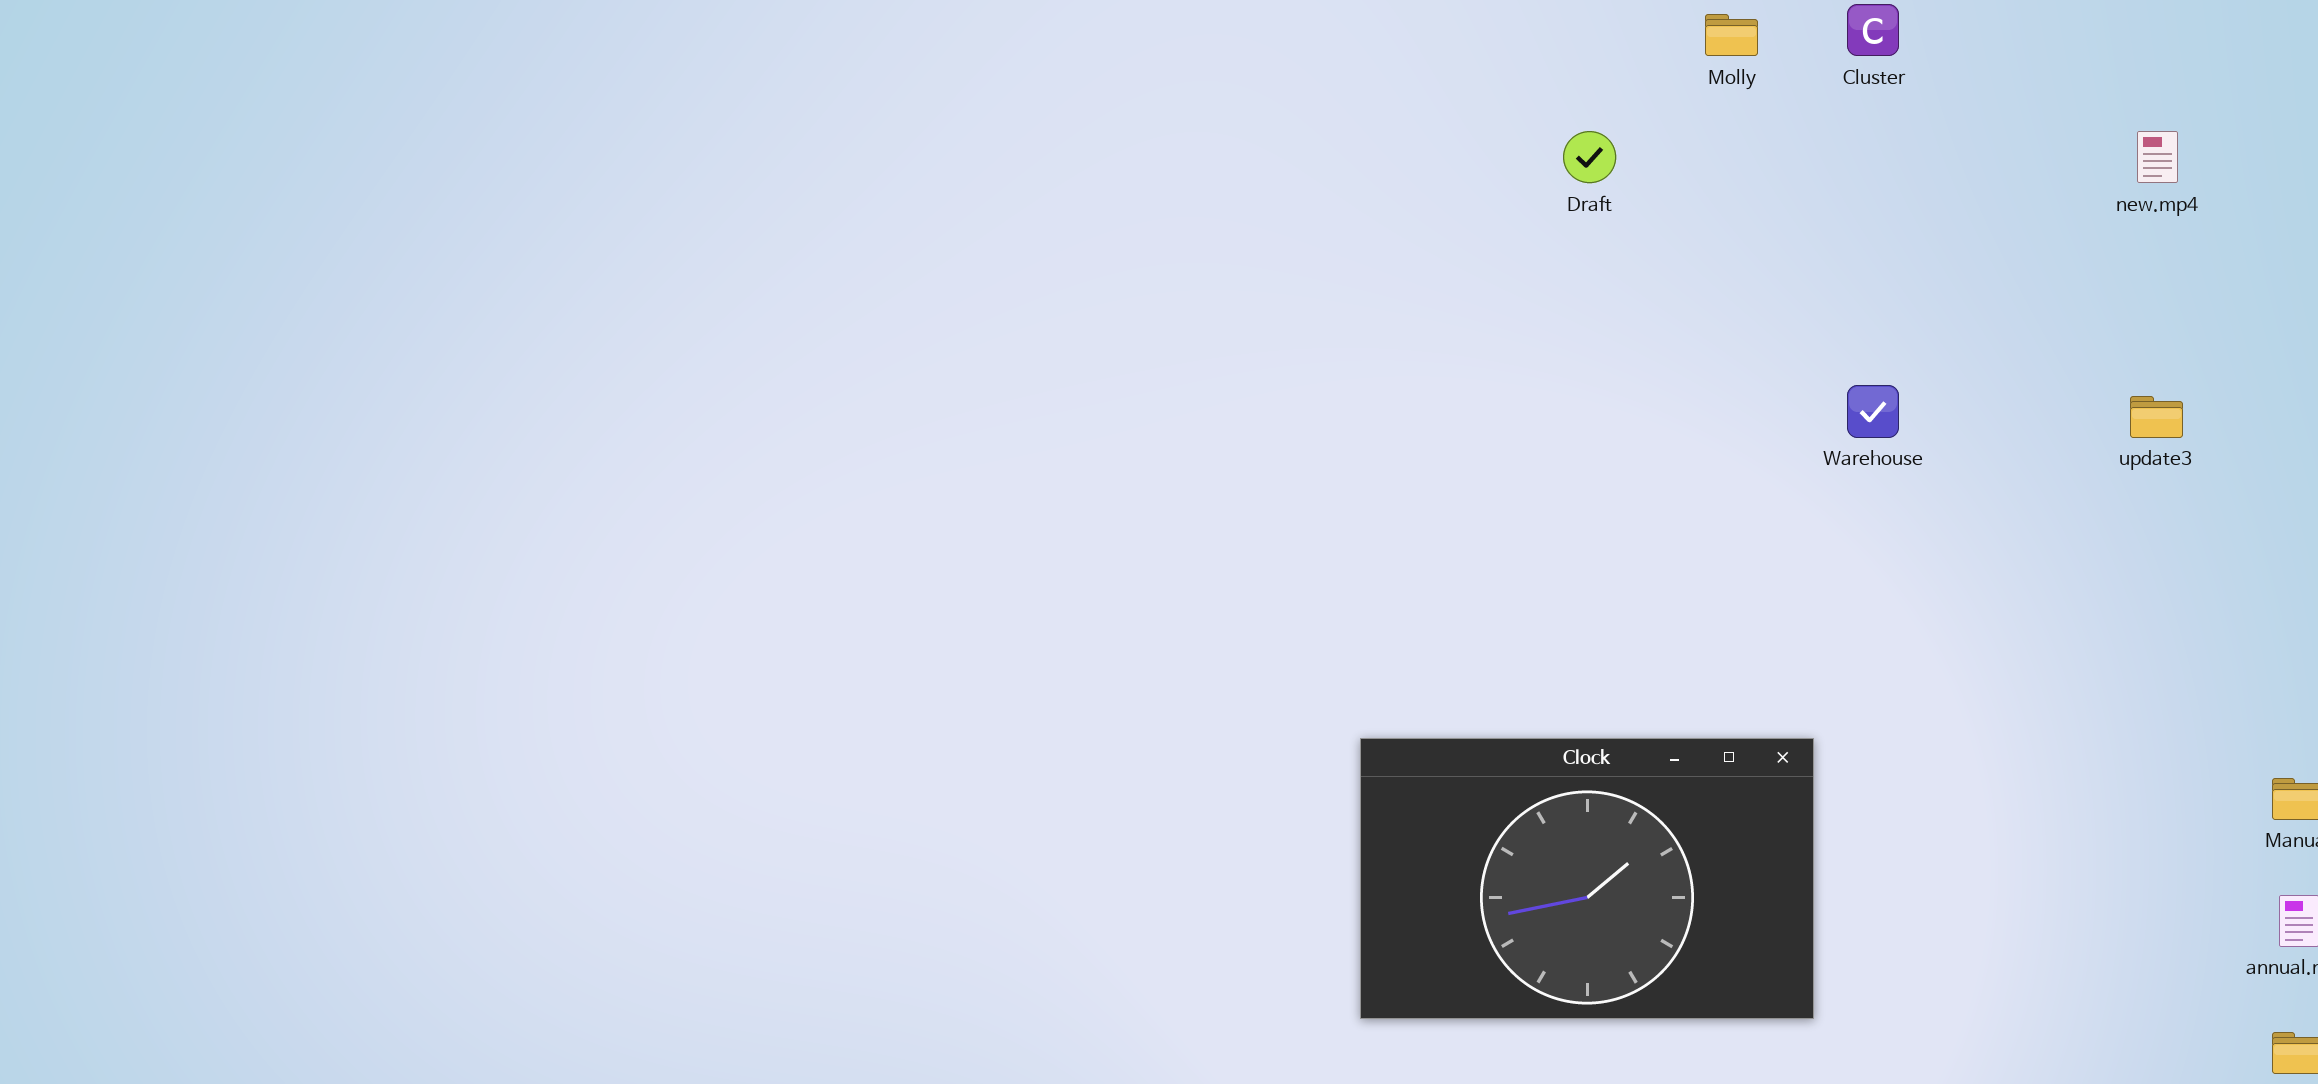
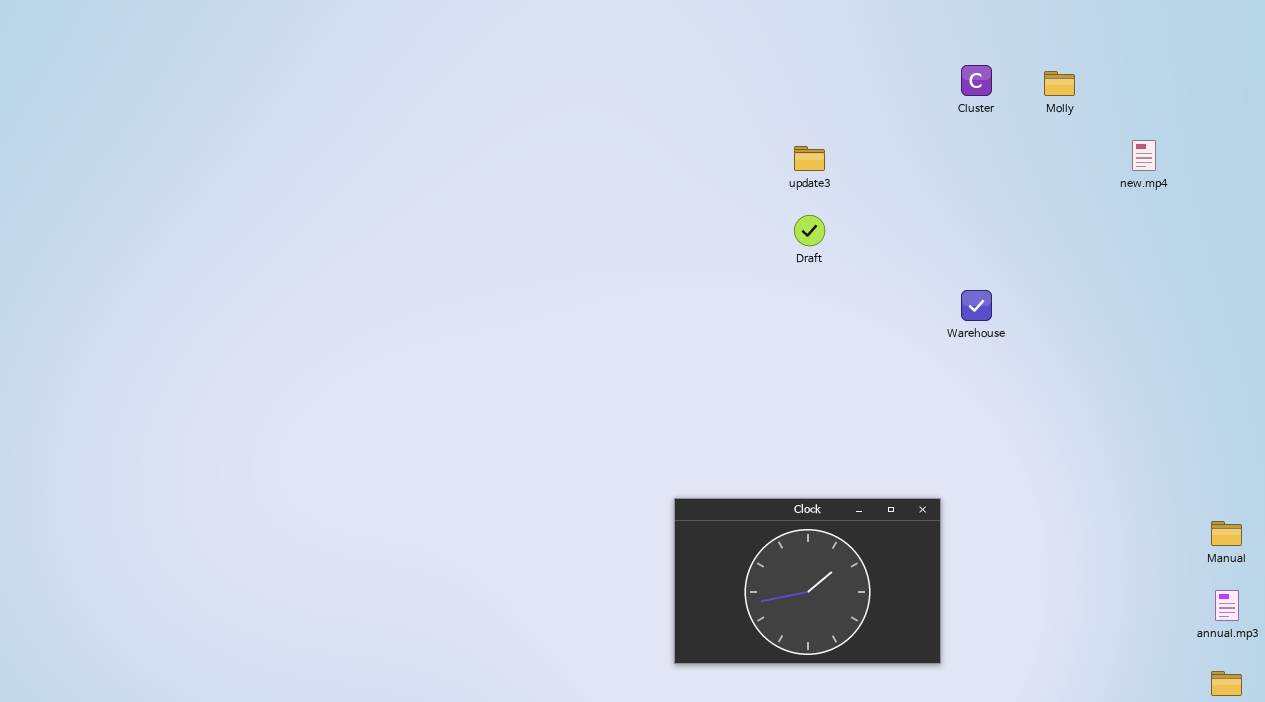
Molly: [1705,14,1758,56] -> [1044,71,1075,96], moved
Draft: [1563,131,1616,183] -> [794,215,825,246], moved
update3: [2130,396,2183,438] -> [794,146,825,171], moved

